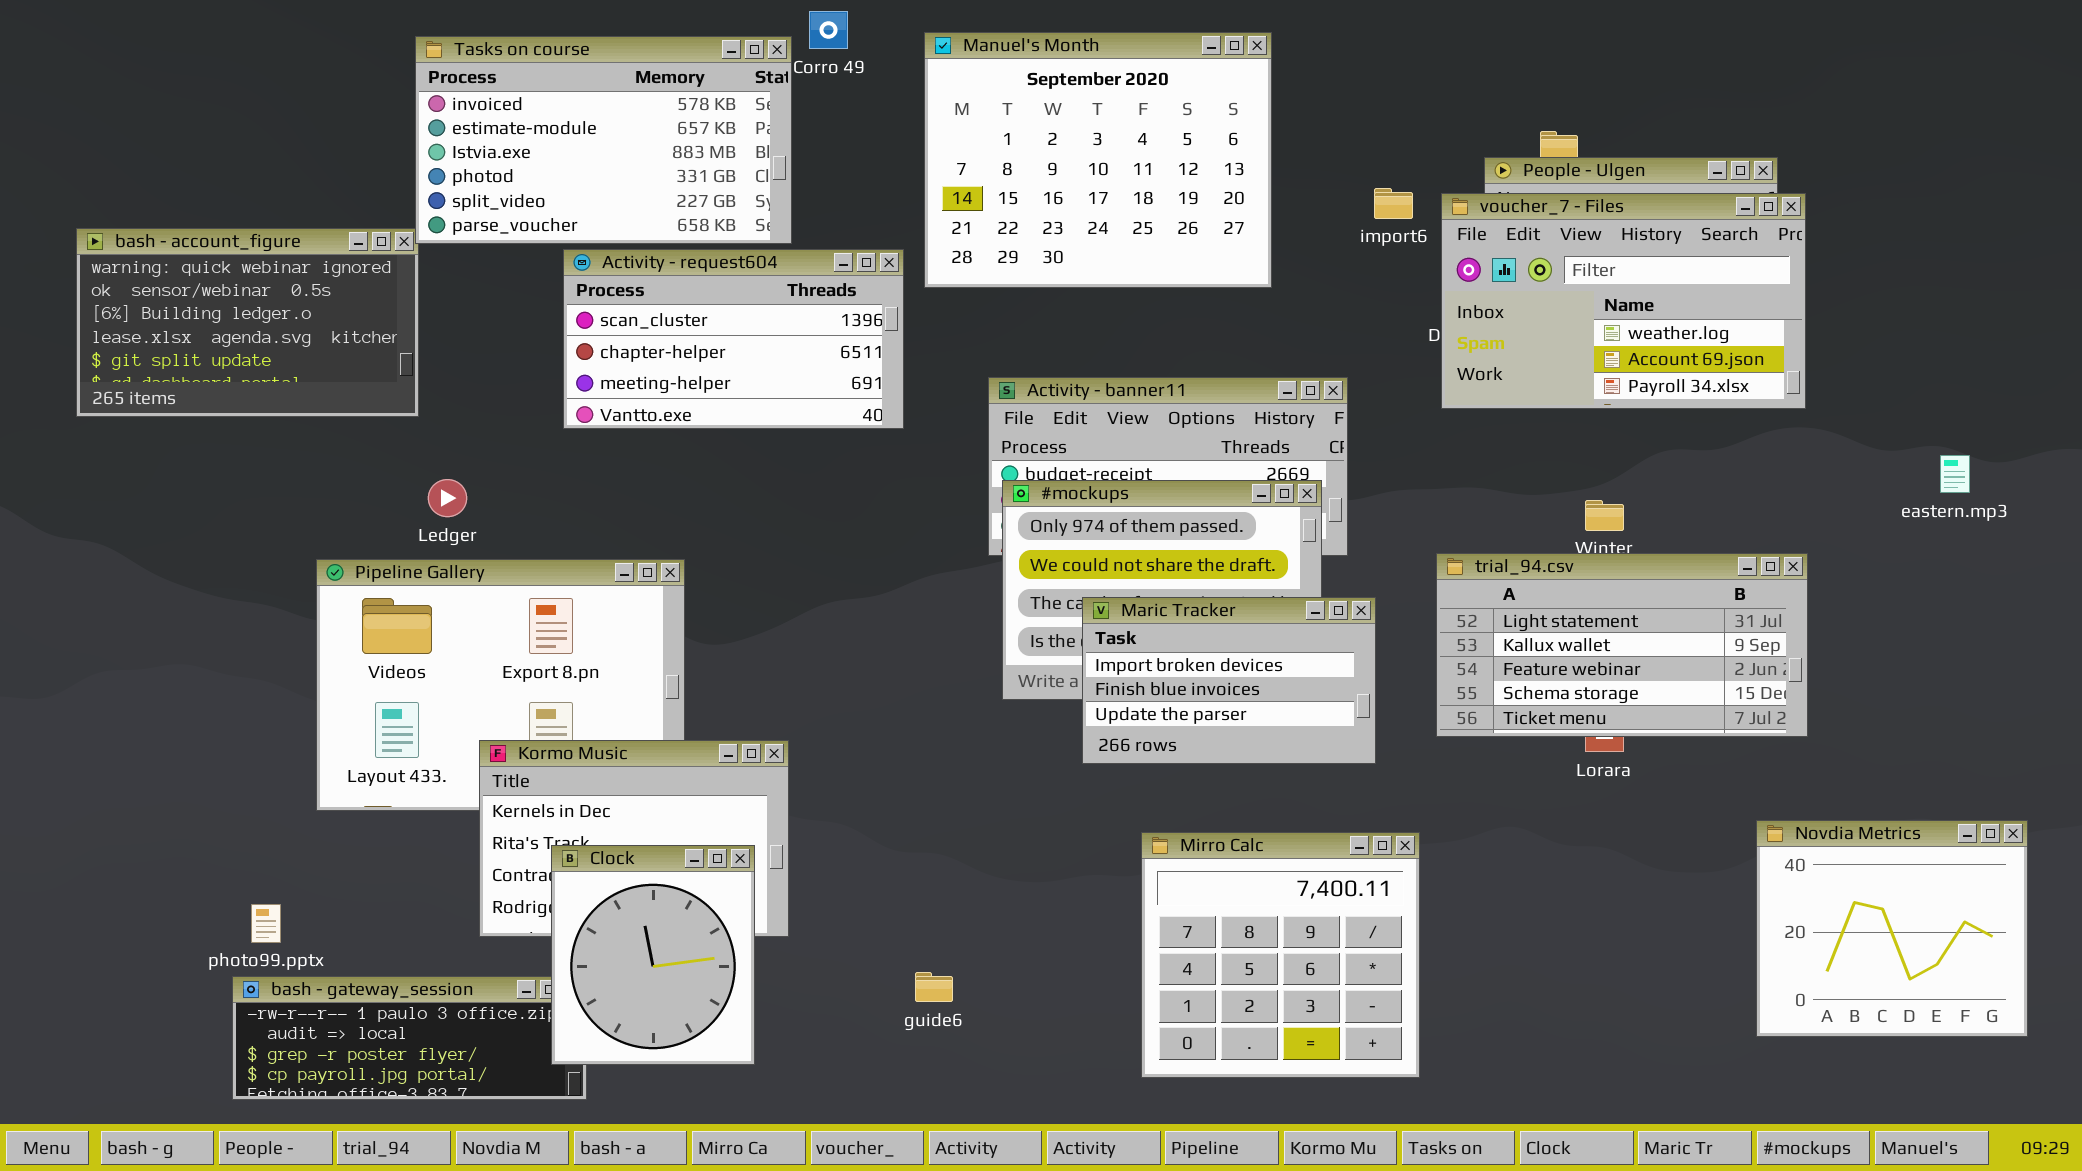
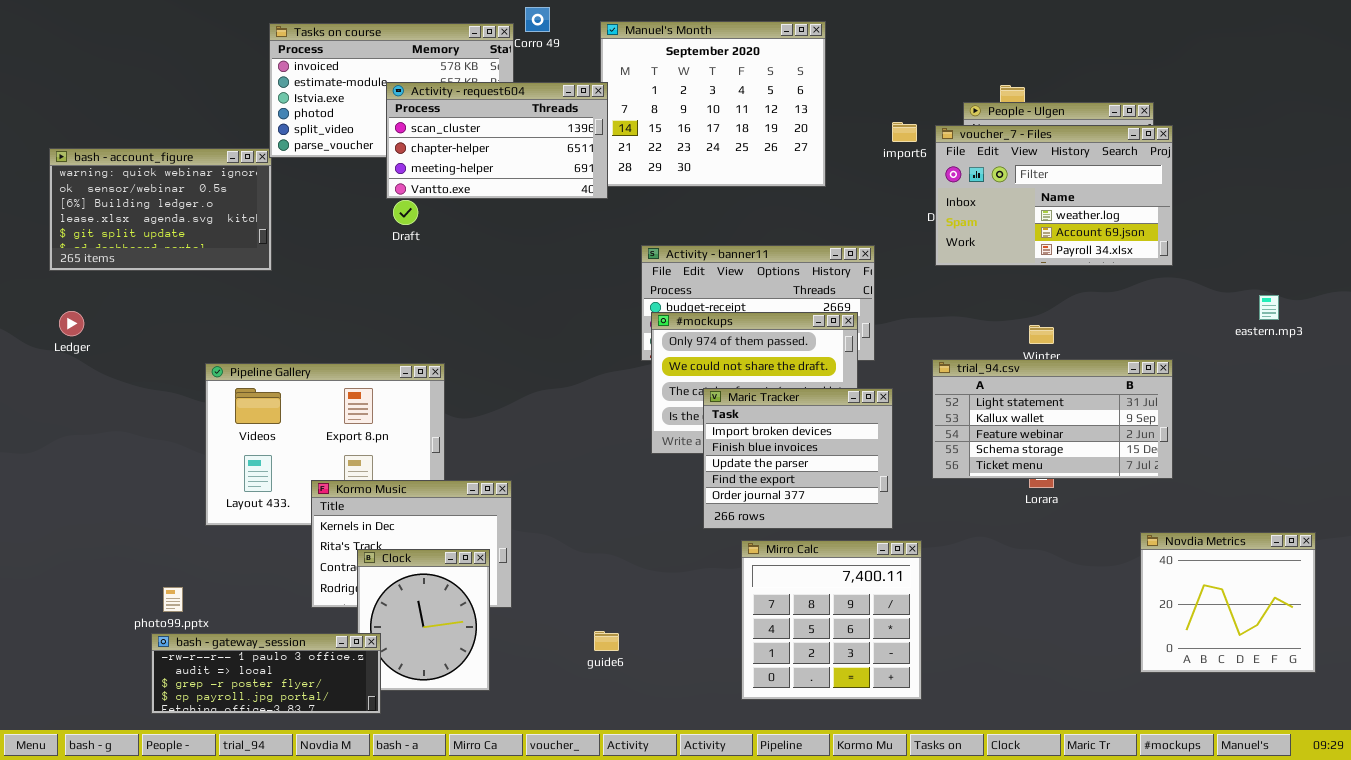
Activity - request604: [563,249,904,429] -> [386,82,608,199], moved
Ledger: [428,479,467,517] -> [59,311,84,336], moved
Maric Tracker: [1082,597,1376,764] -> [703,388,893,529], resized
bash - gateway_session: [232,976,587,1100] -> [151,633,381,714], raised

